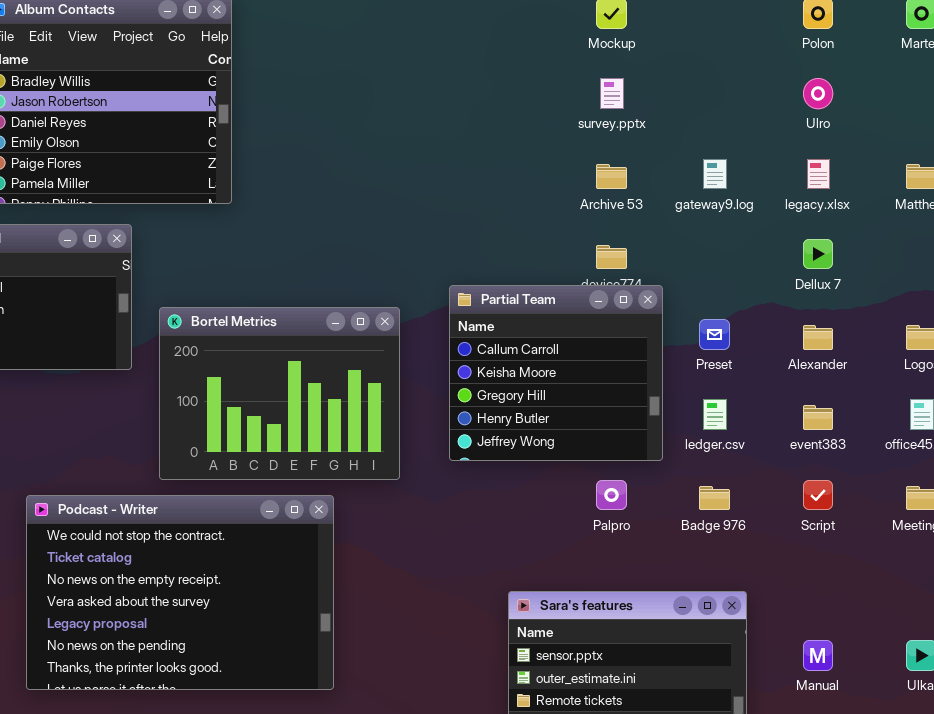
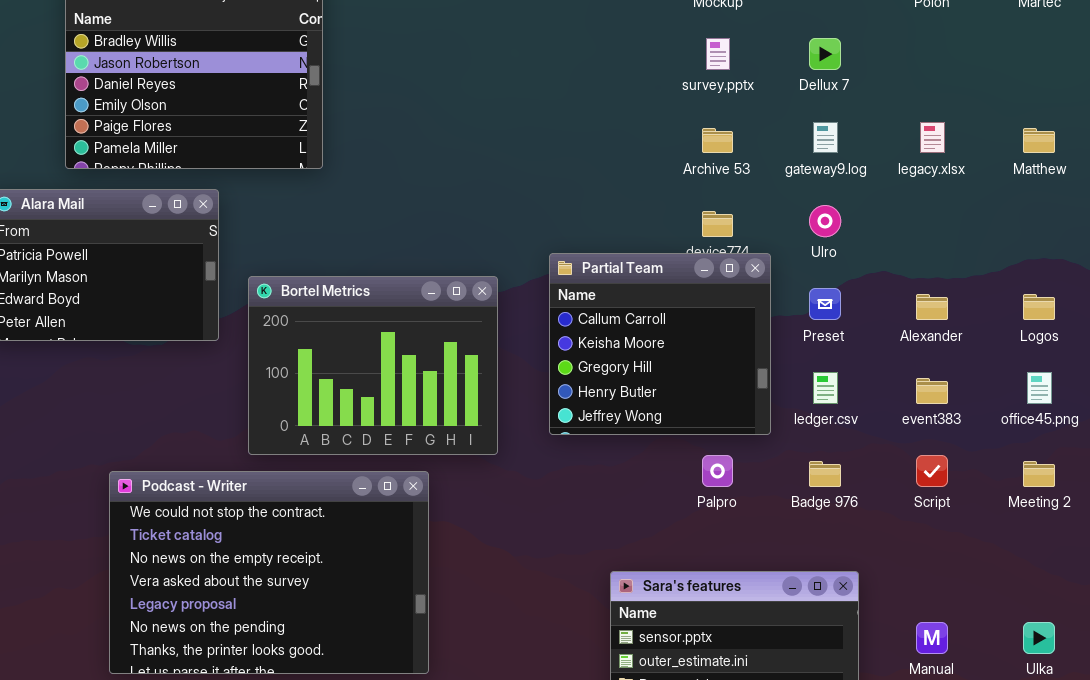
Ulro: [803,78,833,109] -> [809,205,841,237], moved
Dellux 7: [803,239,833,269] -> [809,38,841,70], moved

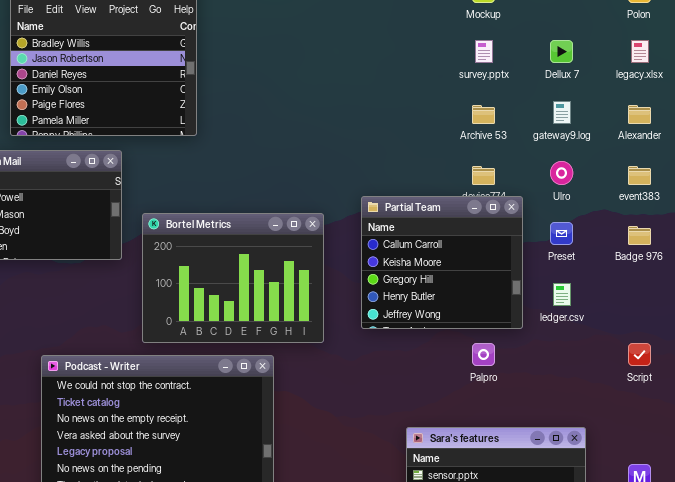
legacy.xlsx: [920,122,945,153] -> [631,40,649,63], moved
Alexander: [916,294,948,320] -> [628,105,651,124], moved
event383: [916,378,948,404] -> [628,166,651,185], moved
Badge 976: [809,461,841,487] -> [628,226,651,245], moved

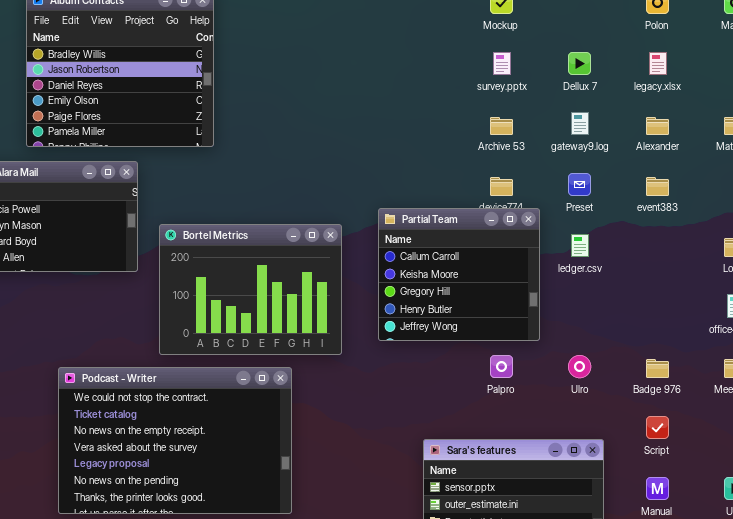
Ulro: [550,161,573,185] -> [568,355,591,378], moved
Preset: [550,222,573,245] -> [568,173,591,196], moved
Badge 976: [628,226,651,245] -> [646,359,669,378], moved
ledger.csv: [553,283,571,306] -> [571,234,589,257], moved
Script: [628,343,651,366] -> [646,416,669,439], moved

